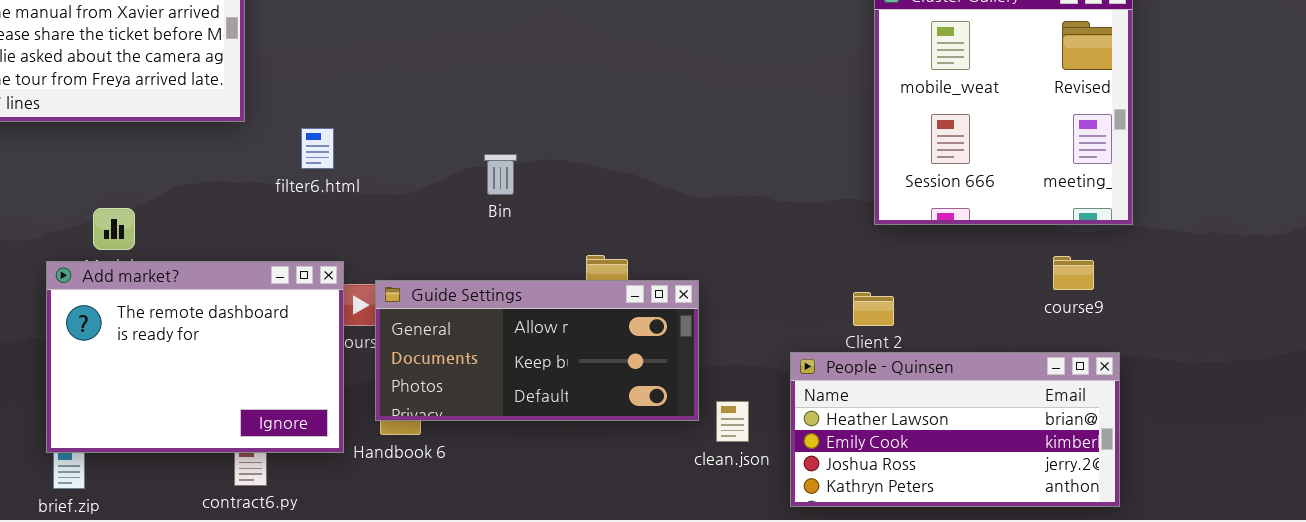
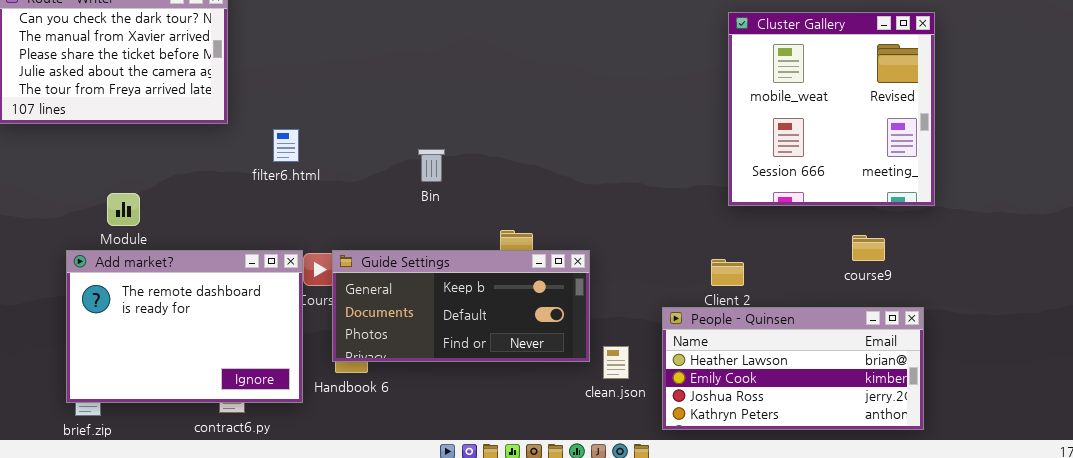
course9: [1053,256,1094,290] -> [852,235,885,261], moved
Add market?: [46,261,344,453] -> [66,250,303,403], moved
Guide Settings: [375,280,699,421] -> [332,250,590,362], scrolled down 1 row

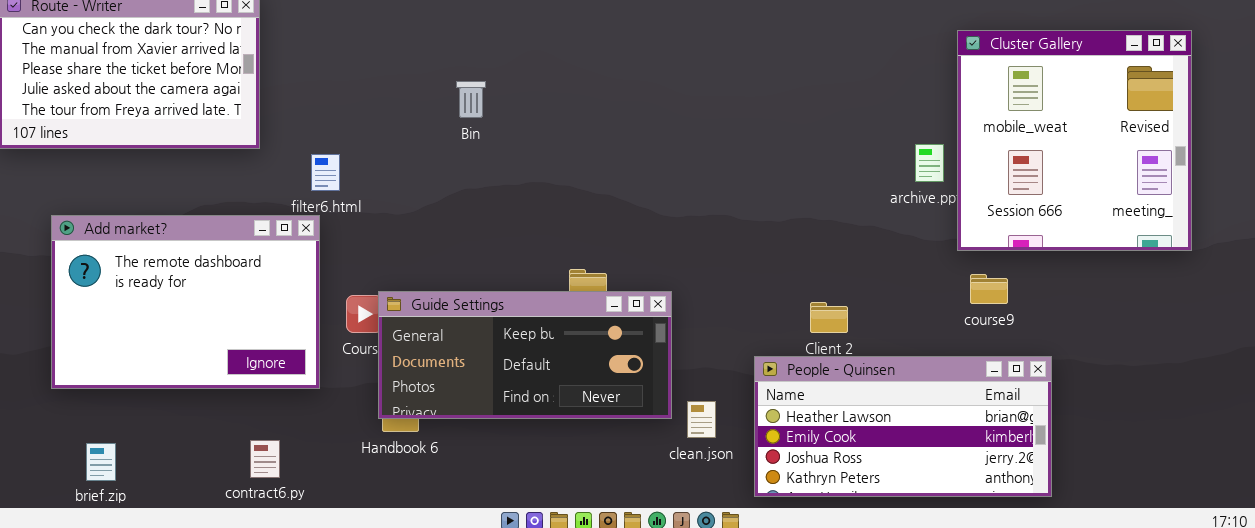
Cluster Gallery: [728,12,935,206] -> [957,30,1192,251], moved
Bin: [418,149,445,182] -> [456,81,486,118], moved
Add market?: [66,250,303,403] -> [51,215,320,389], moved

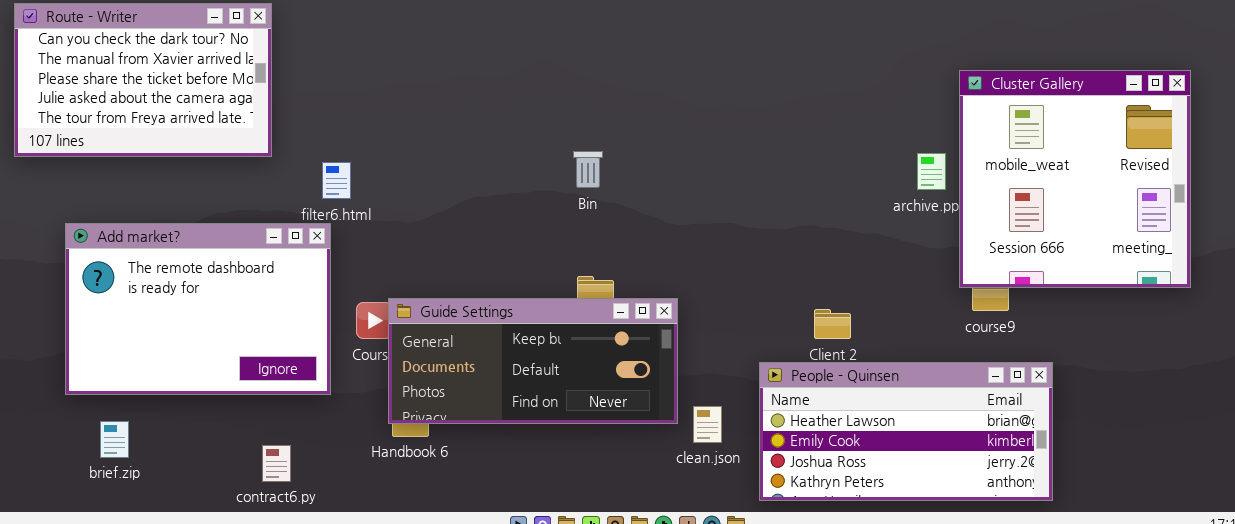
Cluster Gallery: [957,30,1192,251] -> [959,70,1191,288], moved
Bin: [456,81,486,118] -> [573,151,603,188], moved
brief.zip: [86,443,116,481] -> [100,421,129,458], moved

